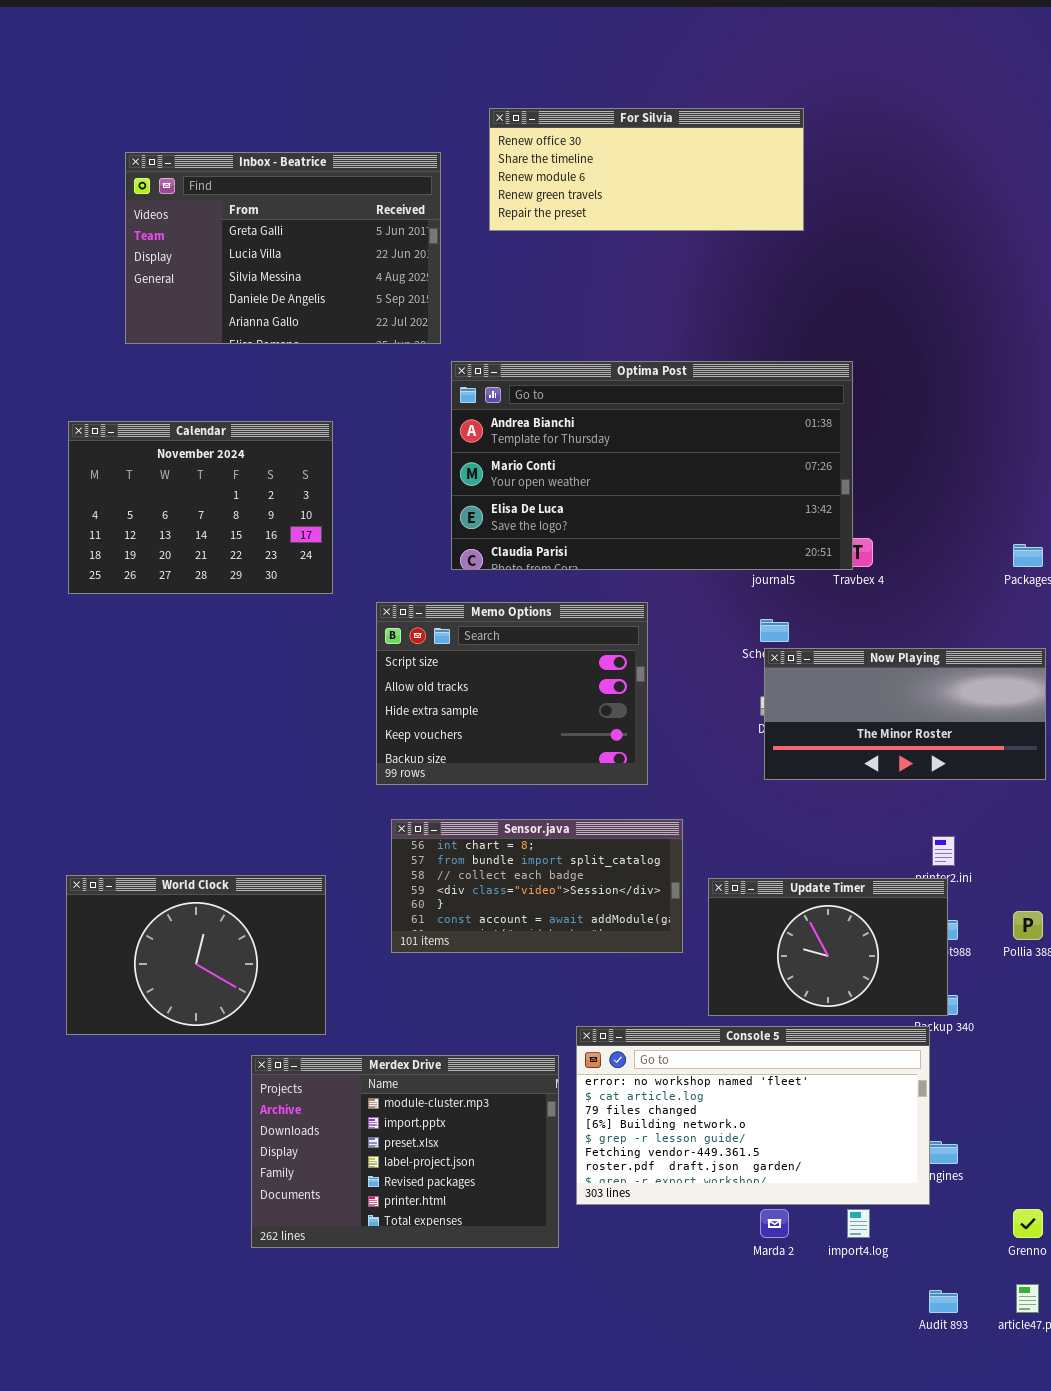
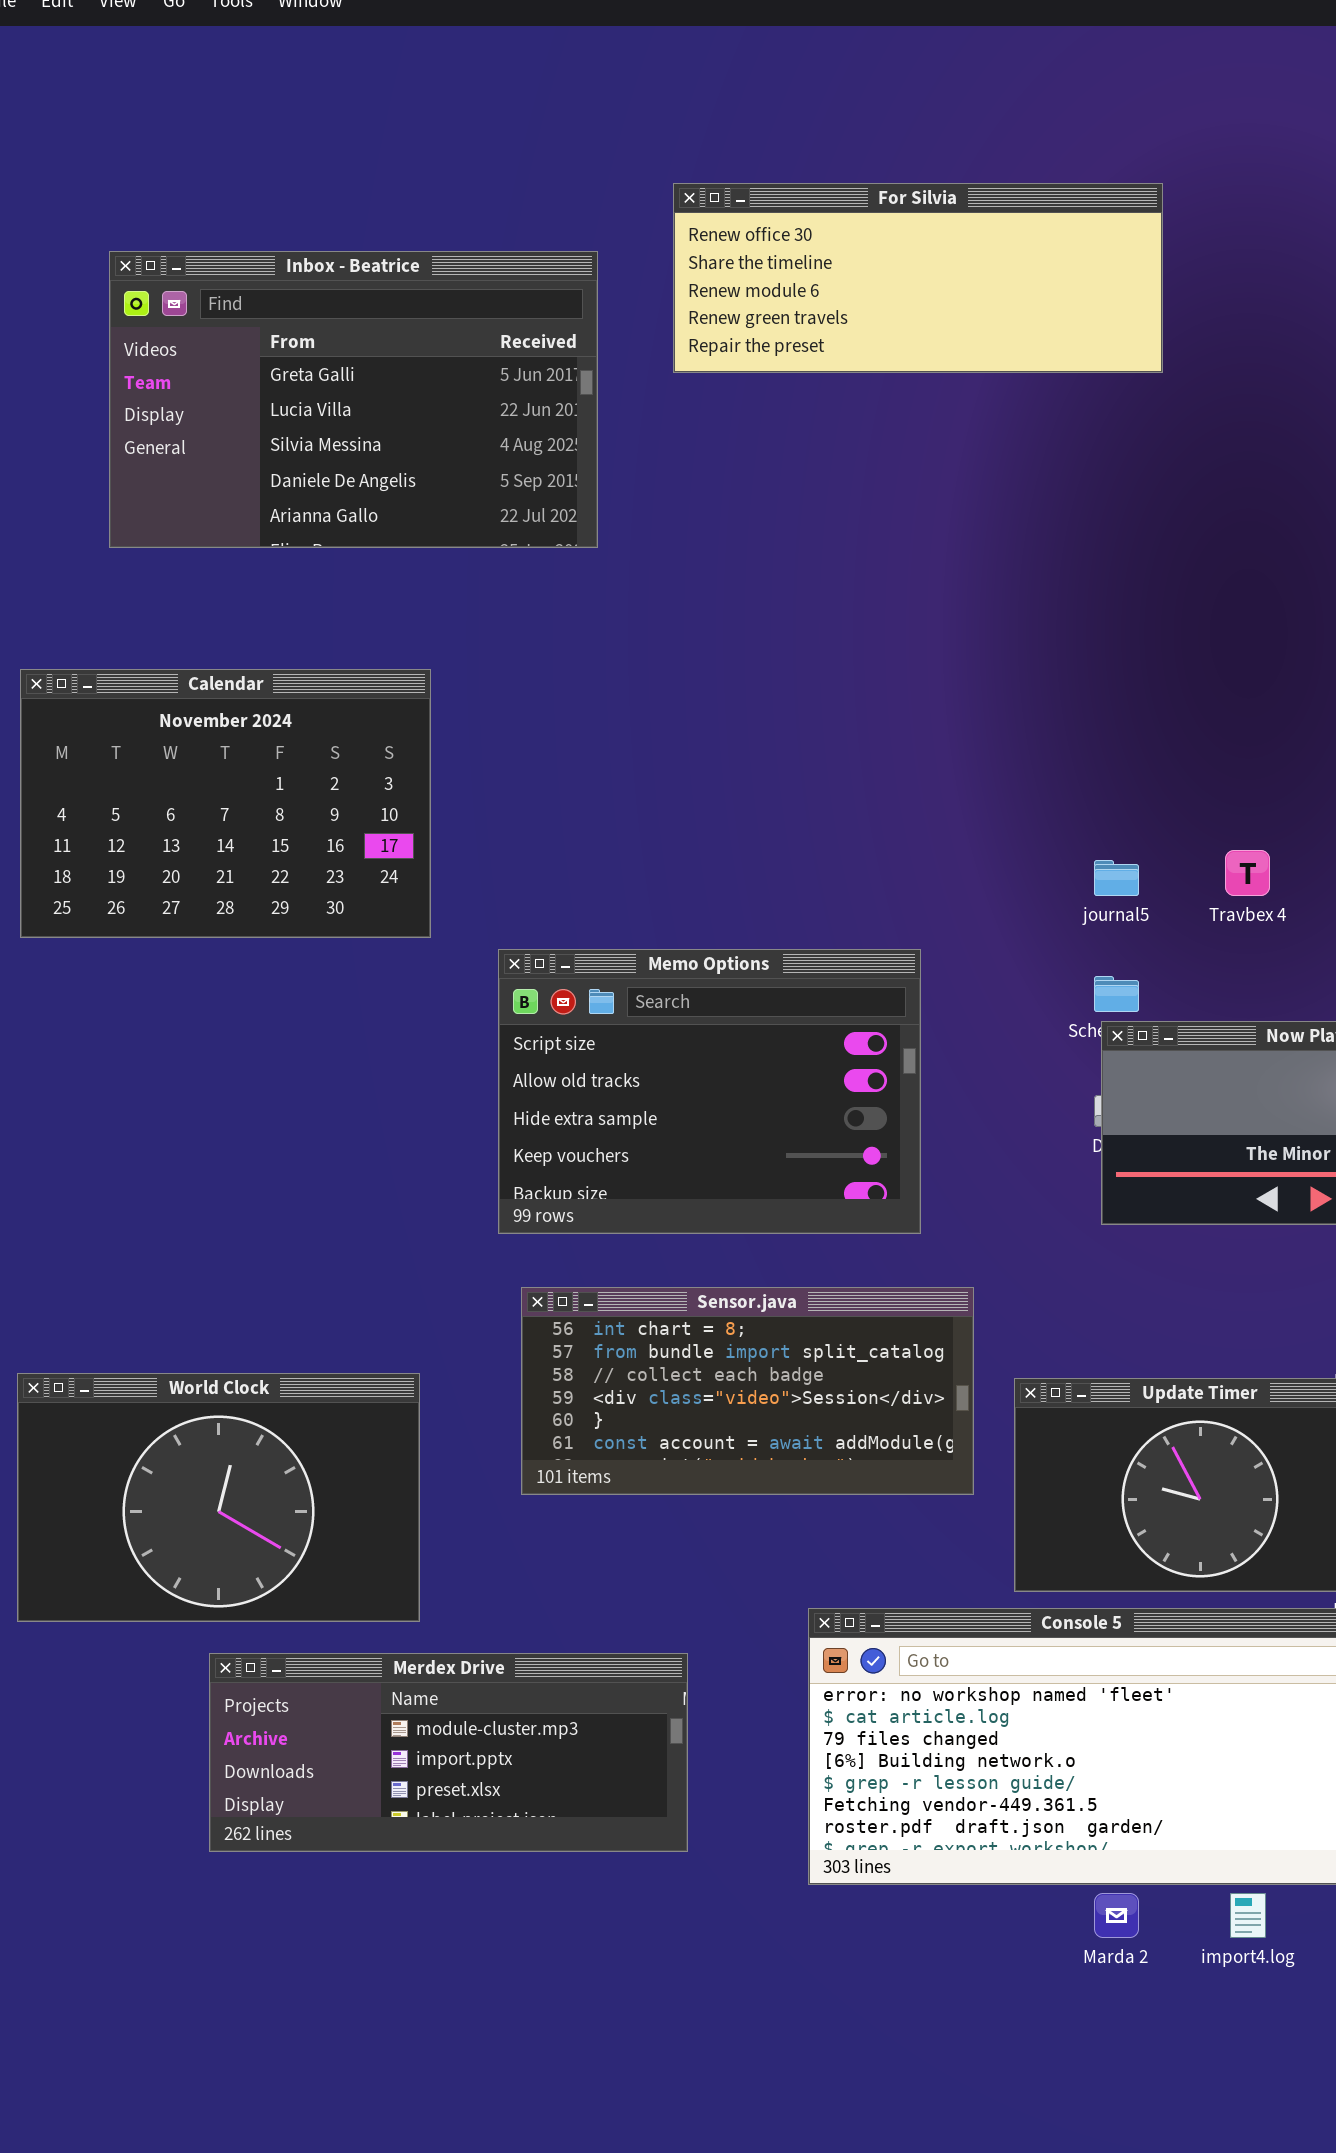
Optima Post: [451,361,853,570] -> none, closed
Merdex Drive: [251,1055,559,1248] -> [209,1653,688,1852], moved, resized

